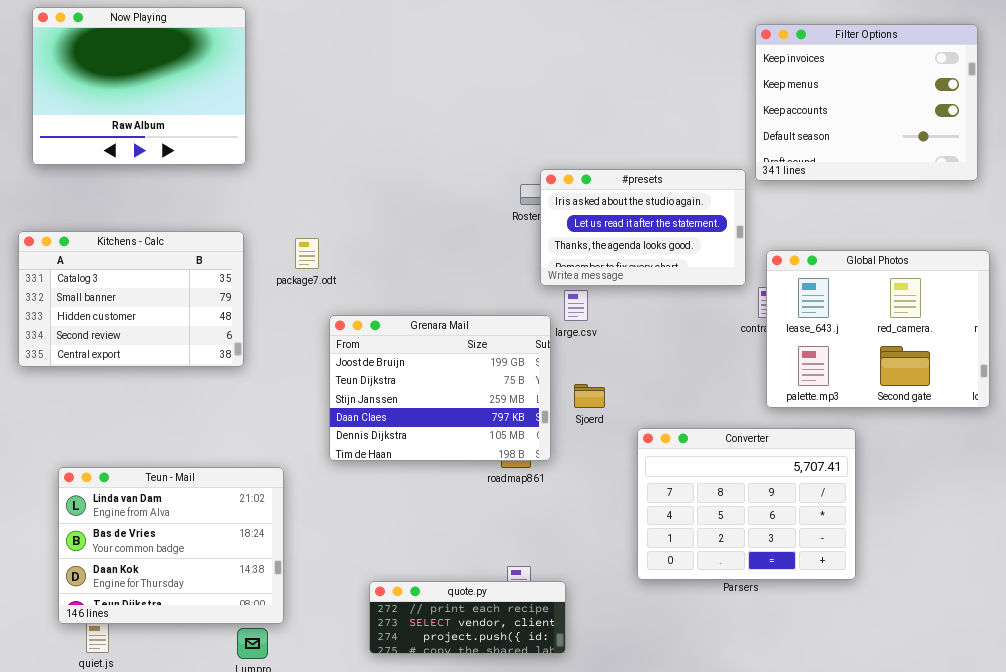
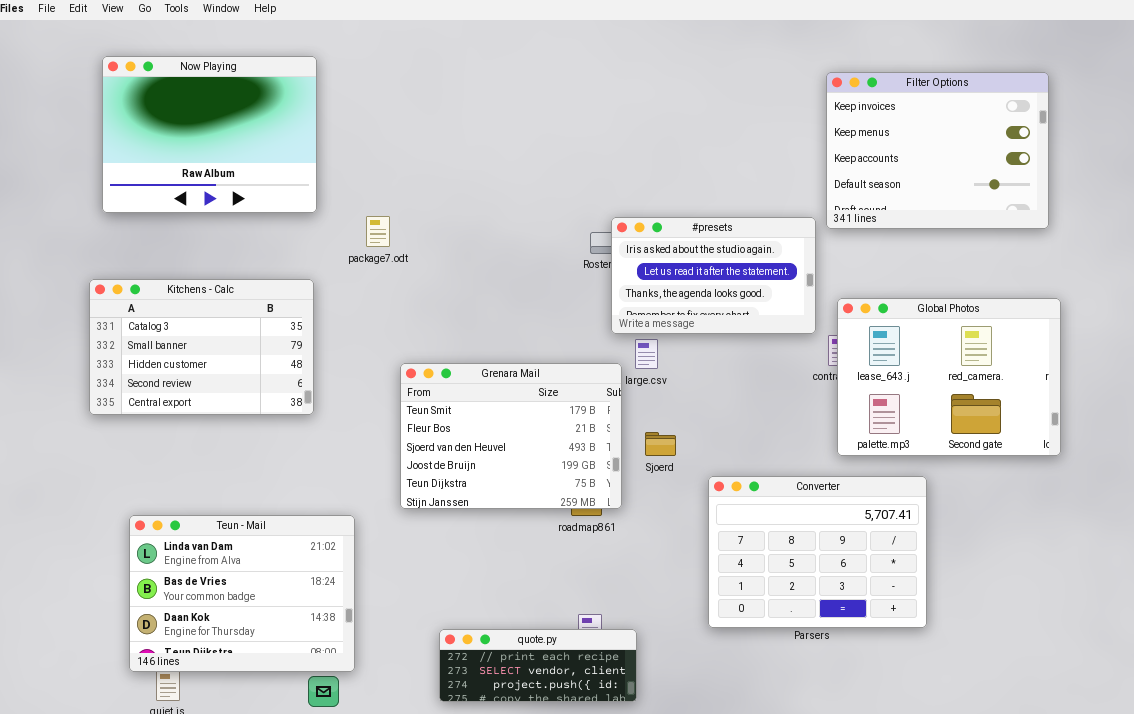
package7.odt: [295,238,319,269] -> [366,216,390,247], moved
Grenara Mail: [329,315,551,461] -> [400,363,622,509], scrolled up 3 rows

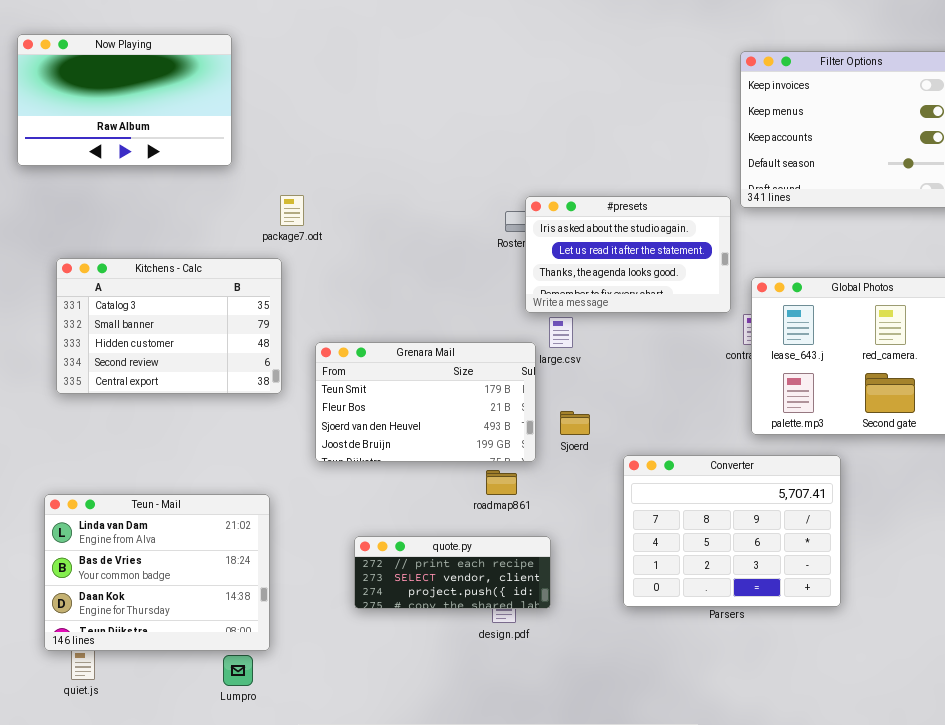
Now Playing: [102,56,317,213] -> [17,34,232,166], resized
Kitchens - Calc: [89,279,314,415] -> [56,258,282,394], moved
Grenara Mail: [400,363,622,509] -> [315,342,536,462], resized
quote.py: [439,629,637,702] -> [354,536,551,609], moved

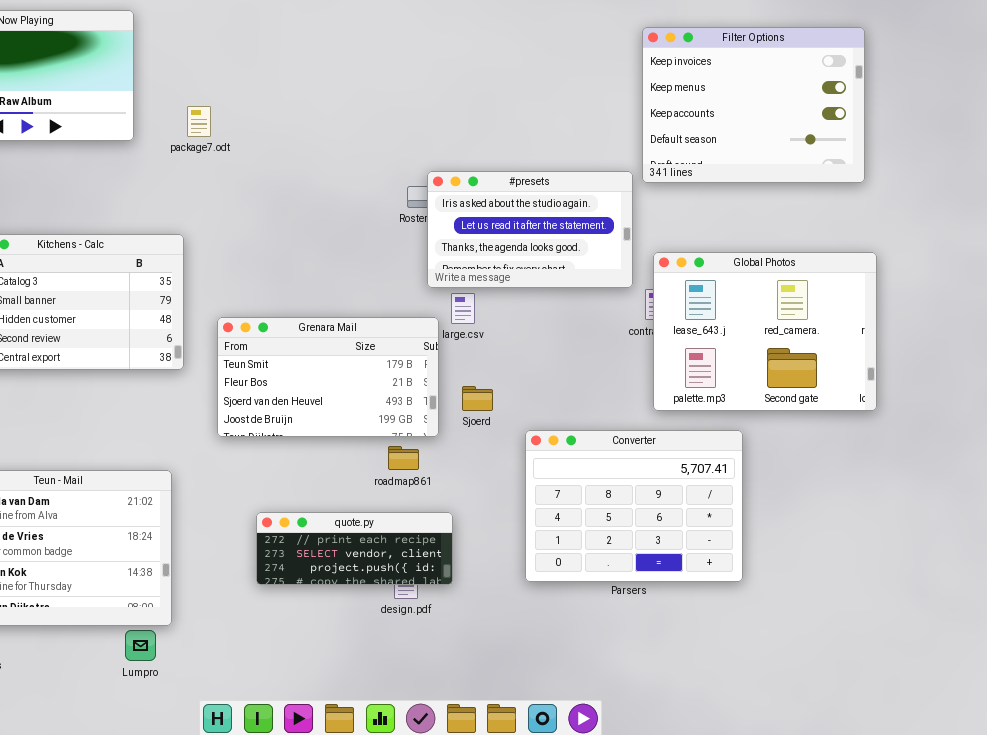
package7.odt: [280,195,304,226] -> [187,106,211,137], moved

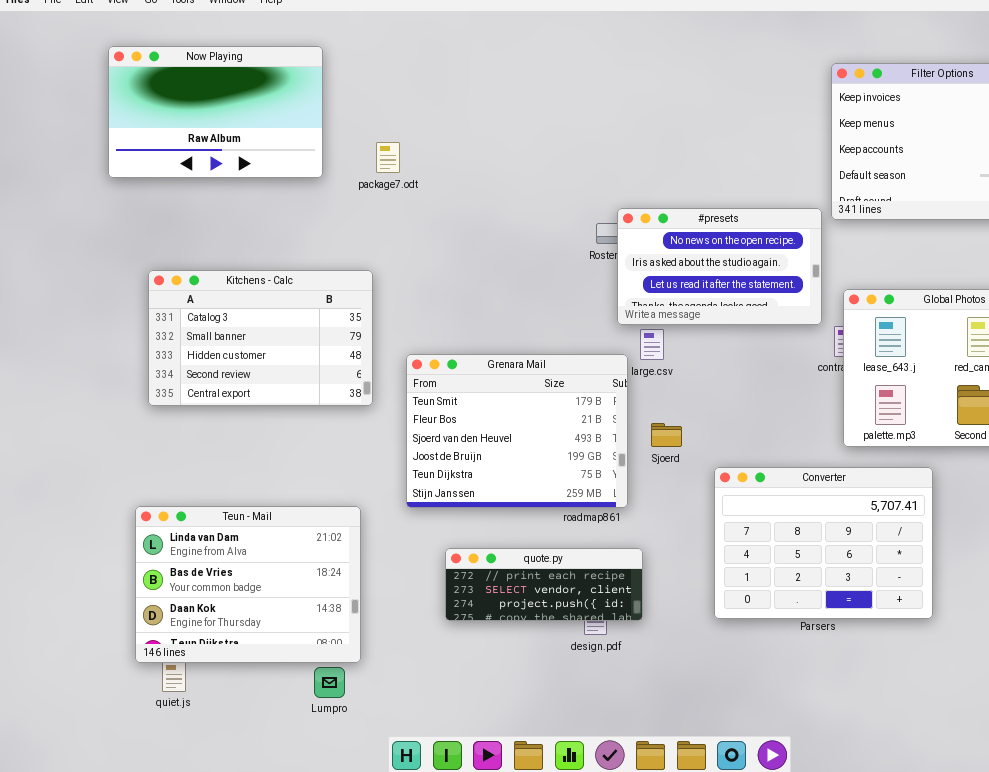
#presets: [427,171,633,288] -> [617,208,822,325], scrolled up 1 row
Grenara Mail: [217,317,439,437] -> [406,354,628,508], resized

